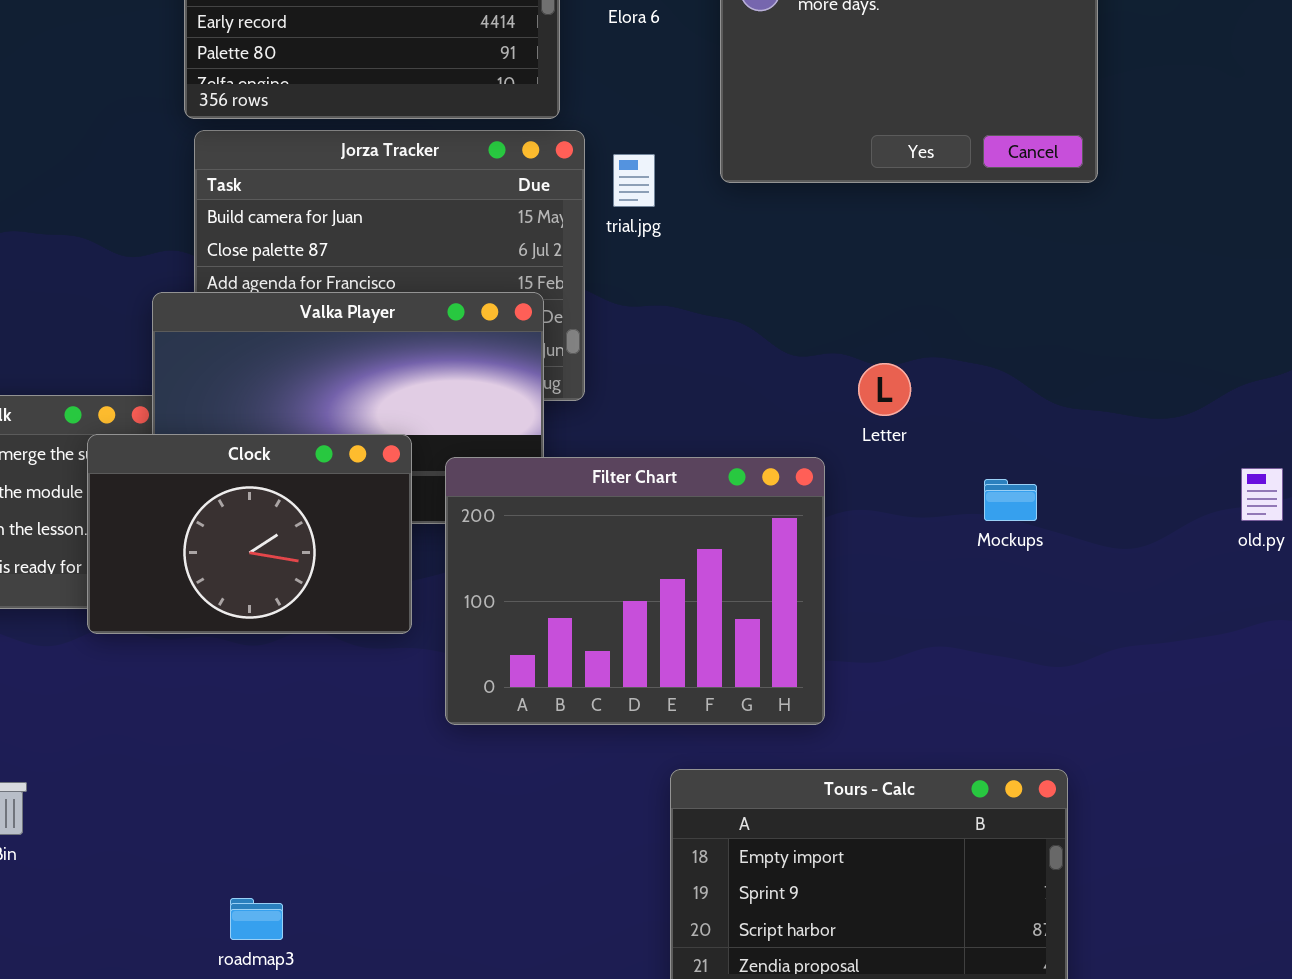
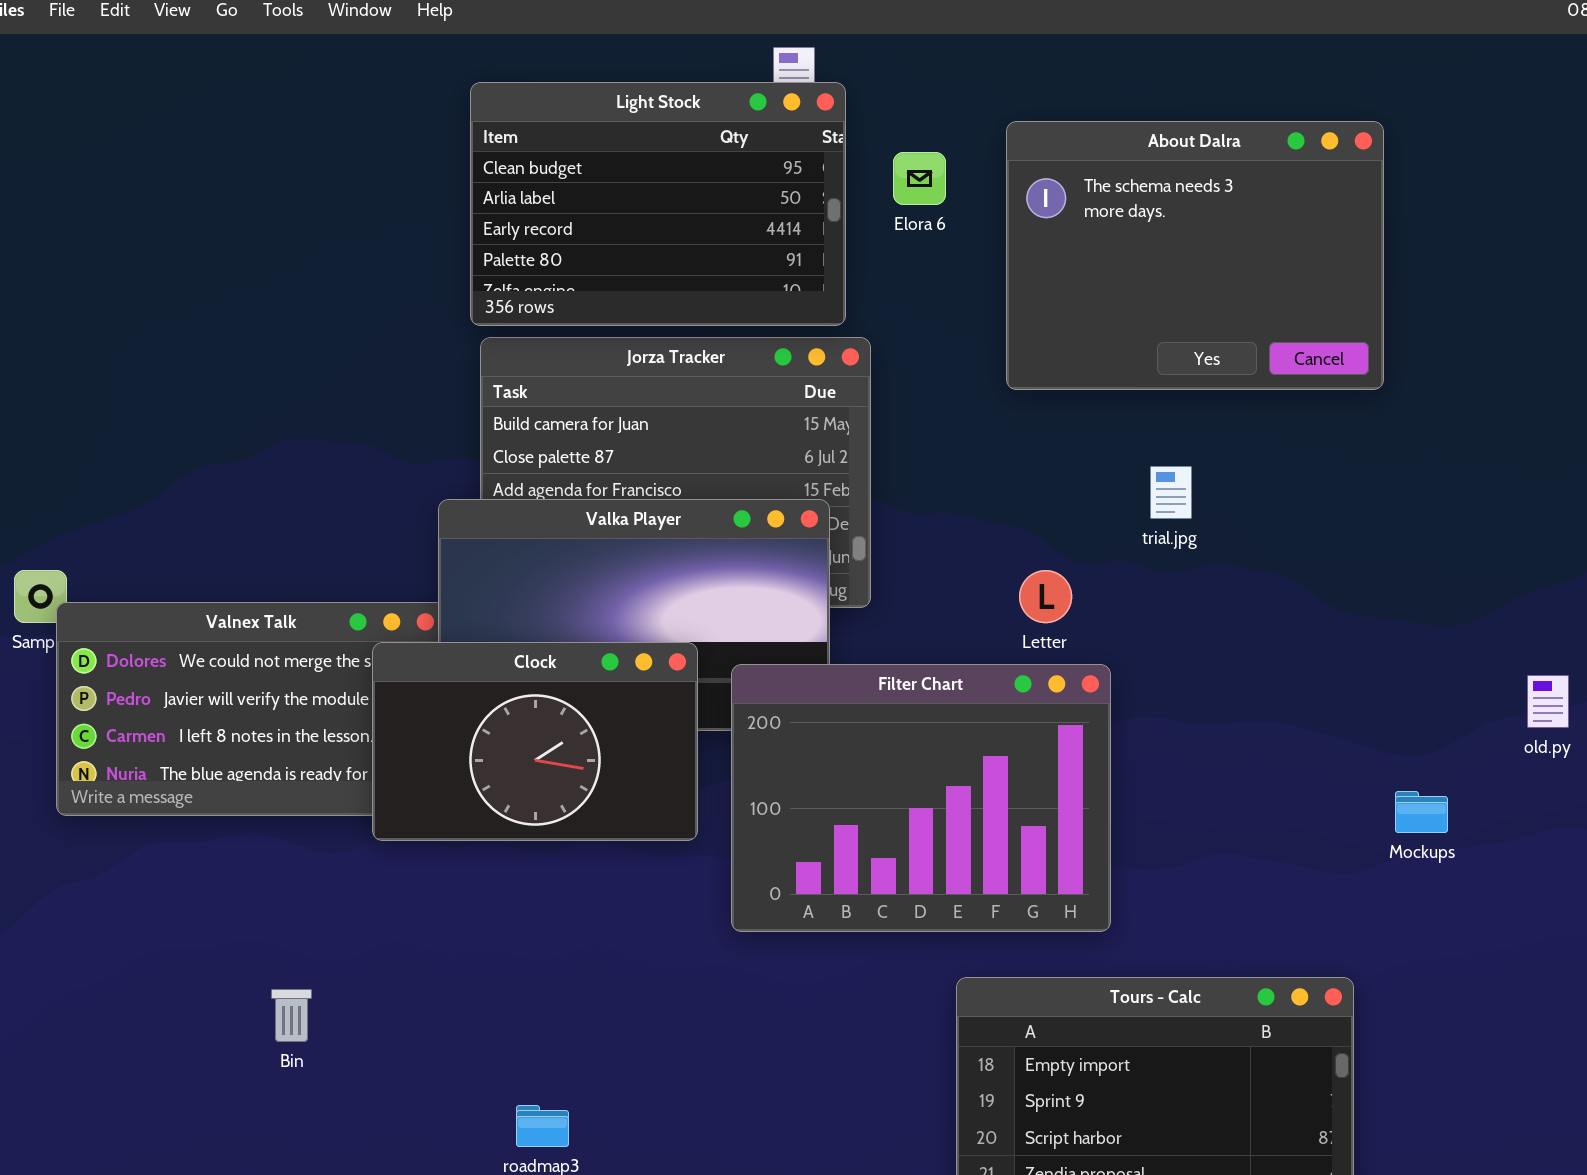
trial.jpg: [613,154,655,207] -> [1150,466,1192,519], moved
Letter: [858,363,911,416] -> [1019,570,1072,623], moved
Mockups: [984,479,1037,521] -> [1395,791,1448,833], moved

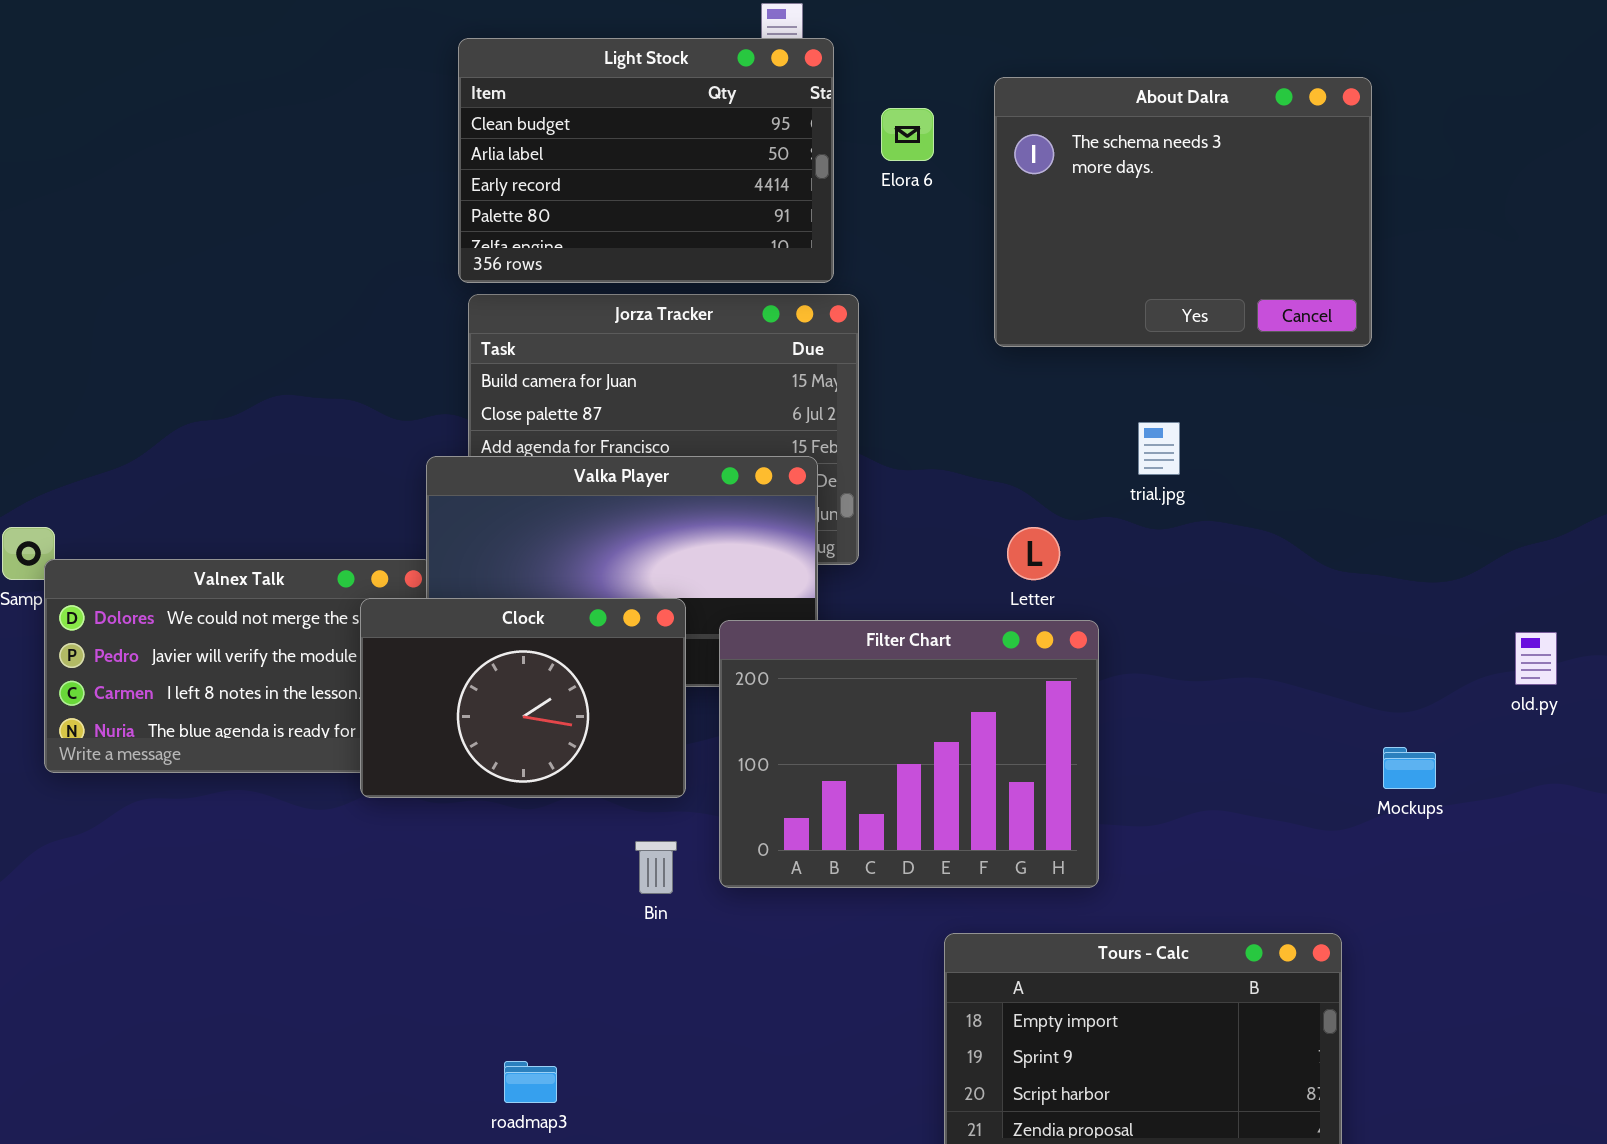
Bin: [271,989,312,1042] -> [635,841,677,894], moved

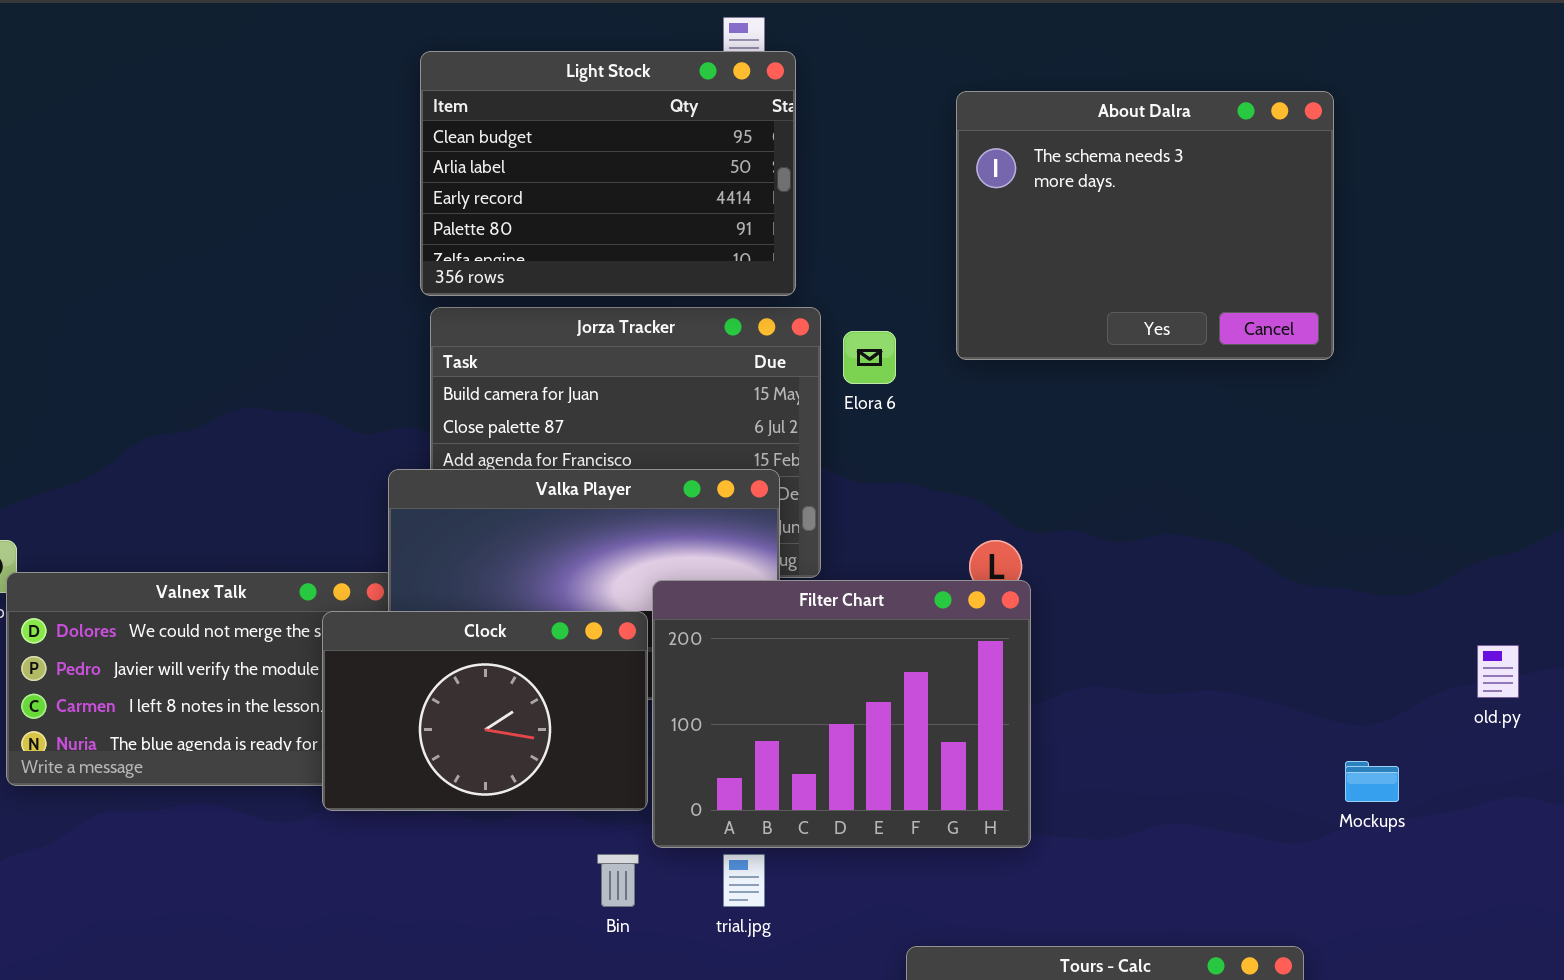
Elora 6: [881,108,934,161] -> [843,331,896,384], moved
trial.jpg: [1138,422,1180,475] -> [723,854,765,907], moved
Filter Chart: [719,620,1099,888] -> [652,580,1031,848], moved

